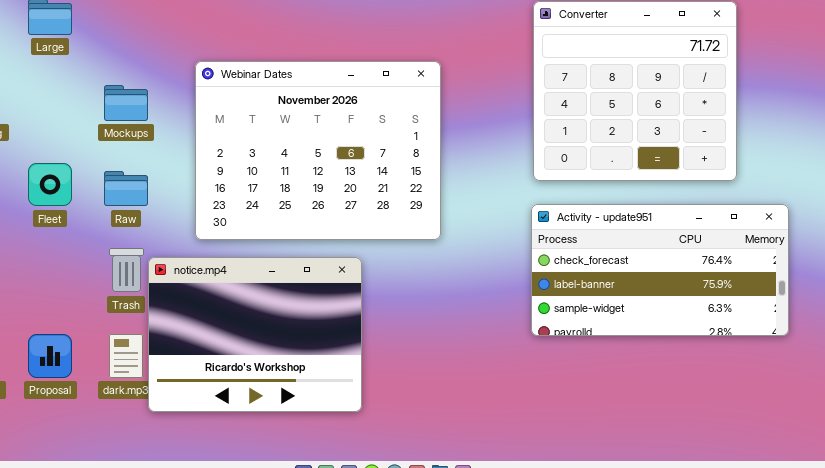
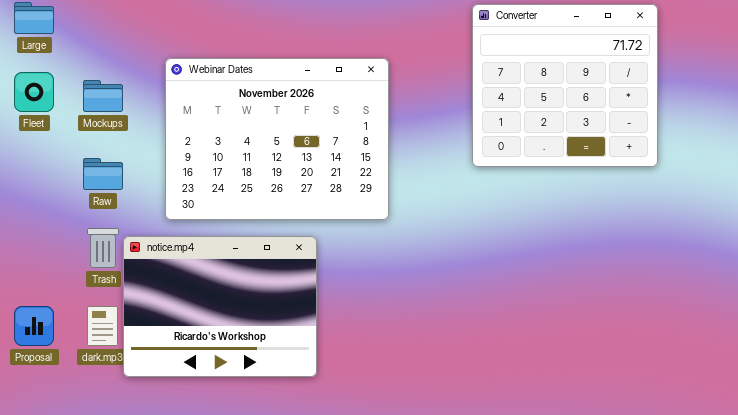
Fleet: [28,163,72,206] -> [14,72,54,112], moved
Activity - update951: [531,204,789,336] -> none, closed

